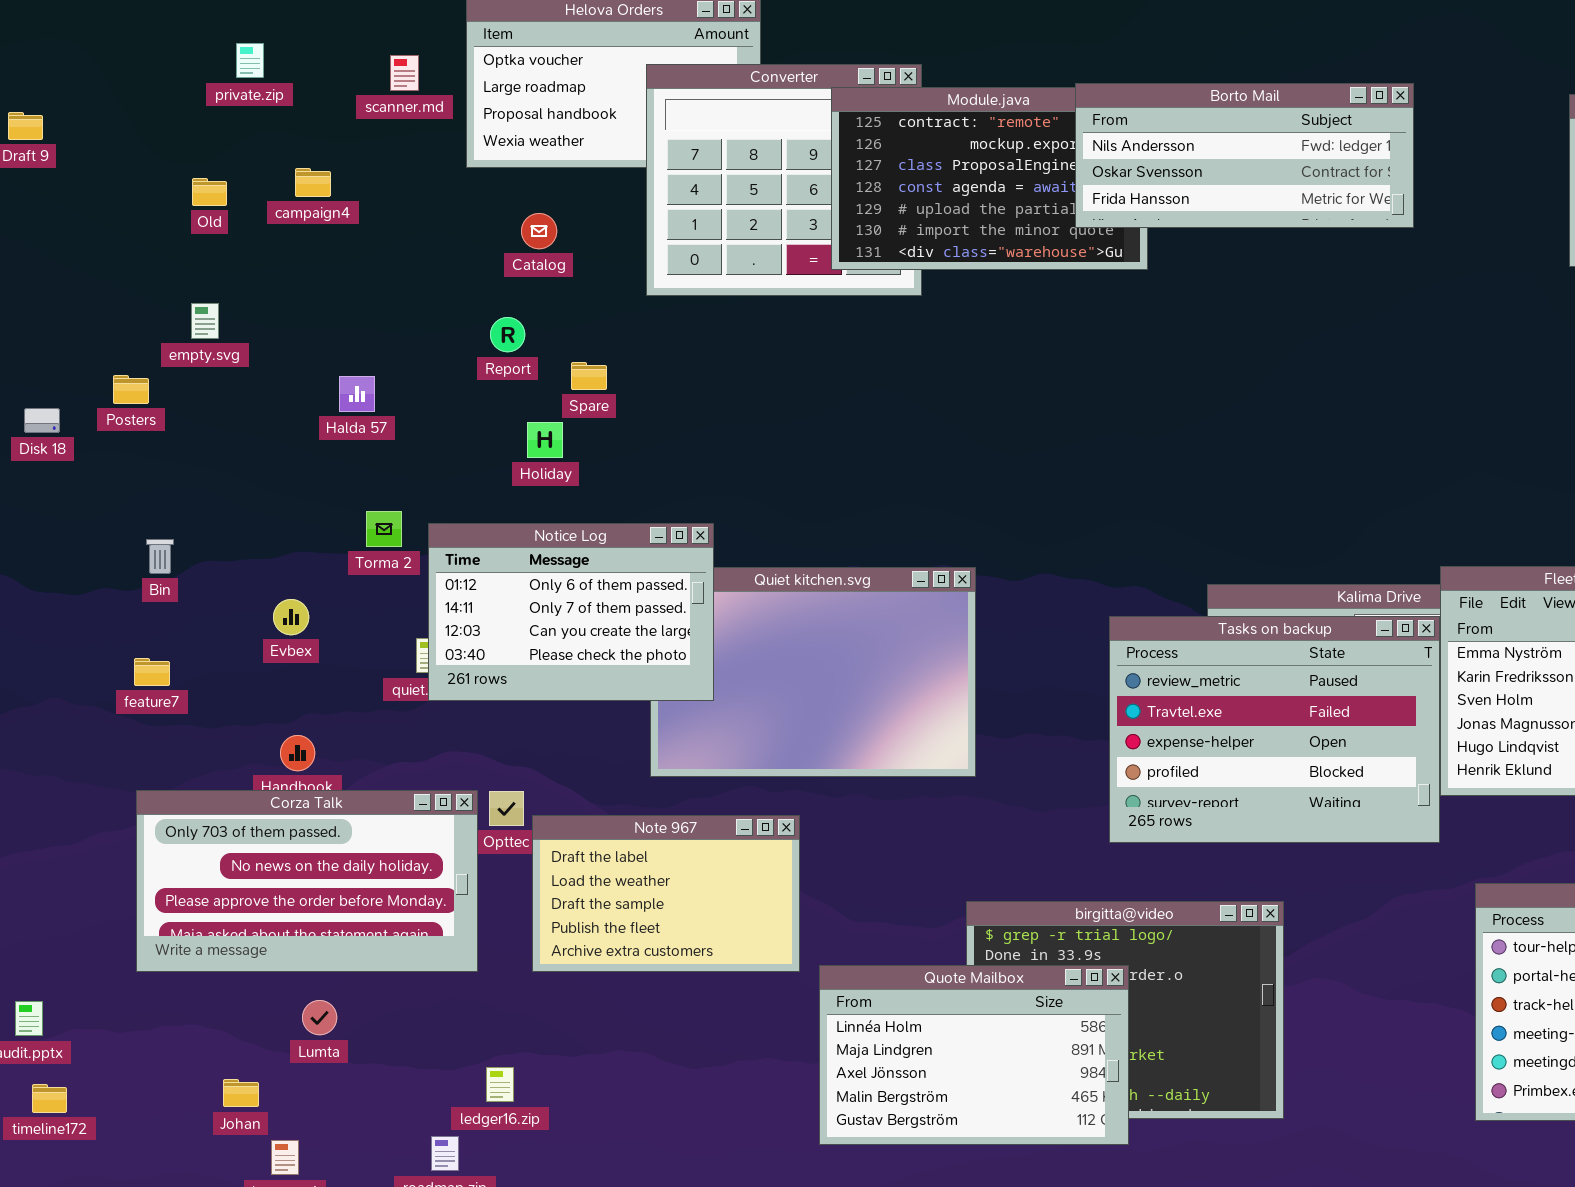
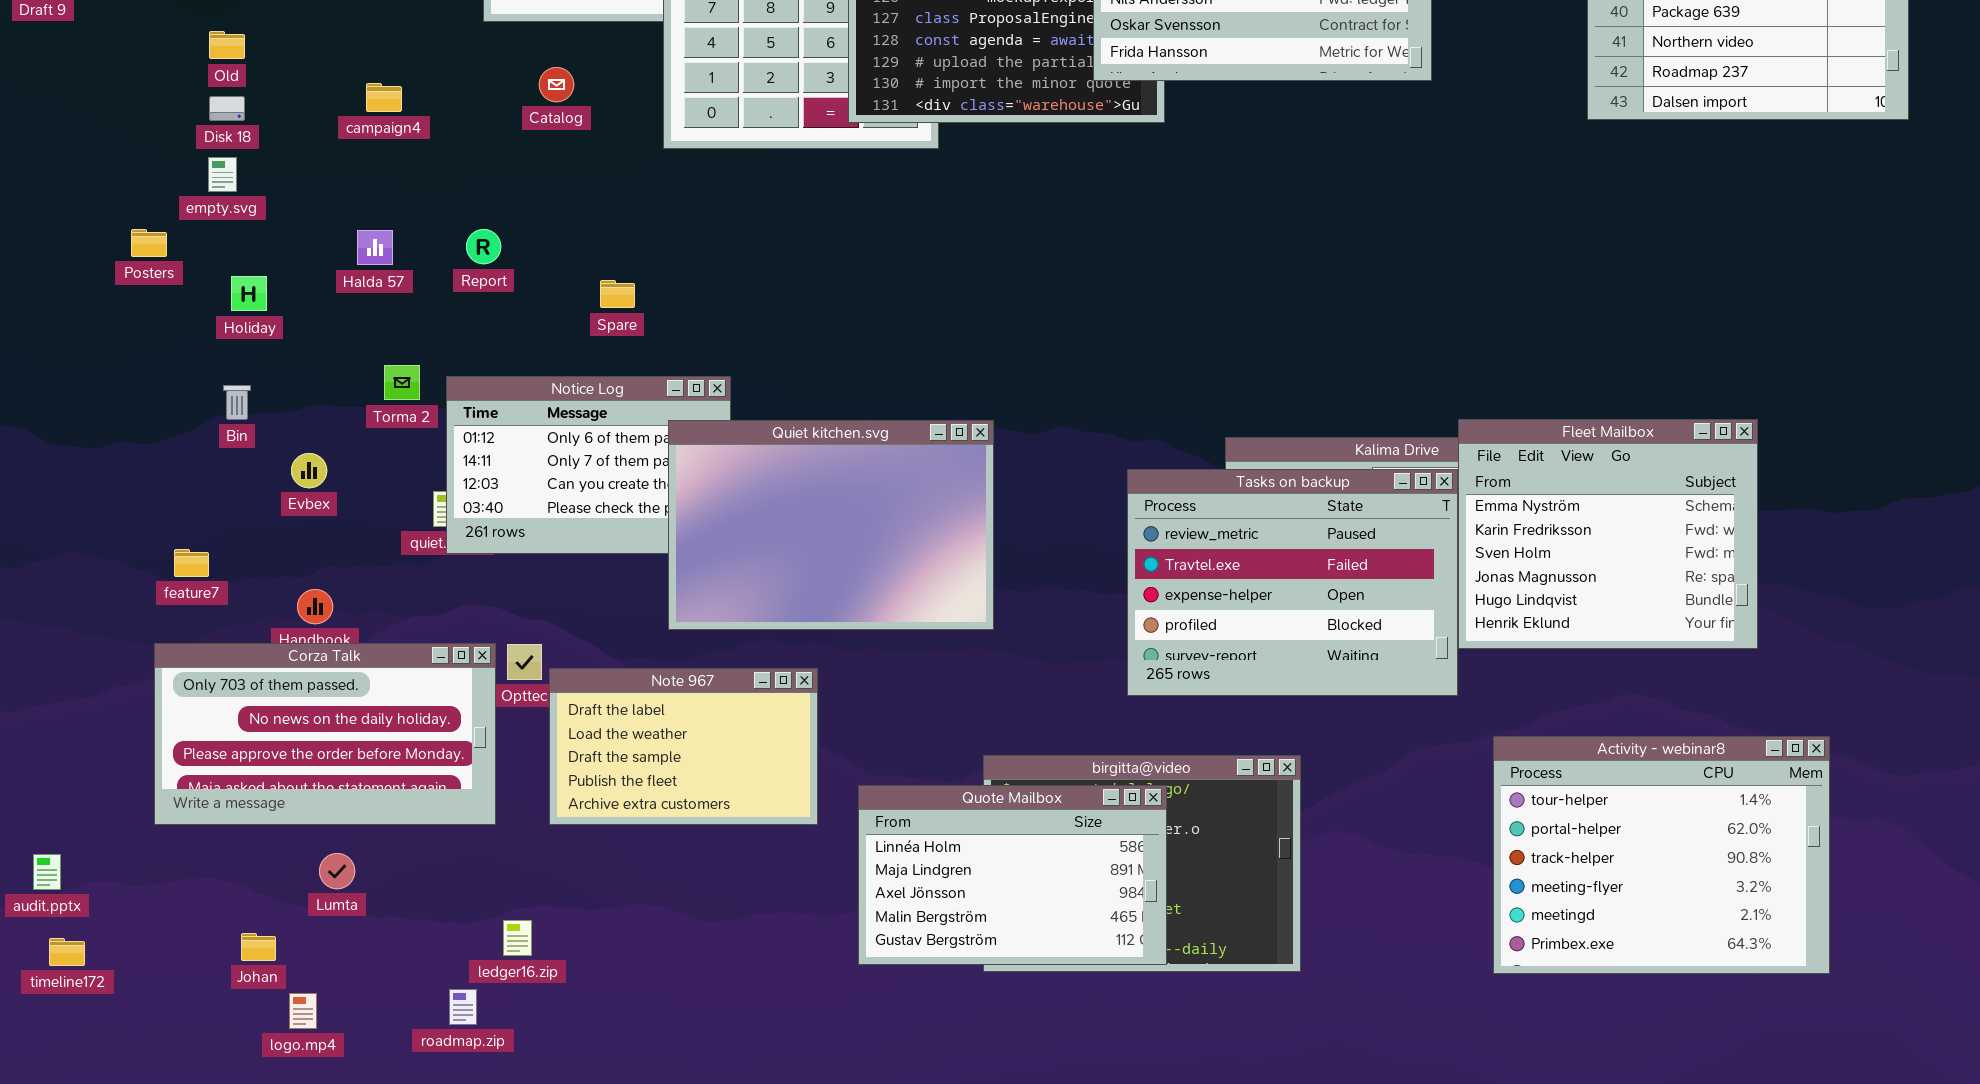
campaign4: [295,168,331,197] -> [366,83,402,112], moved
Report: [490,317,525,352] -> [466,229,501,264], moved
Spare: [571,362,607,390] -> [600,280,635,308], moved
Disk 18: [24,408,60,433] -> [209,96,245,121], moved
Holiday: [527,422,563,458] -> [231,276,267,311], moved
Bin: [146,539,174,574] -> [223,385,251,420], moved
Quiet kitchen.svg: [650,567,976,777] -> [668,420,994,630], raised
feature7: [134,658,170,686] -> [174,549,209,577], moved
Quote Mailbox: [819,965,1129,1145] -> [858,785,1167,965], moved

